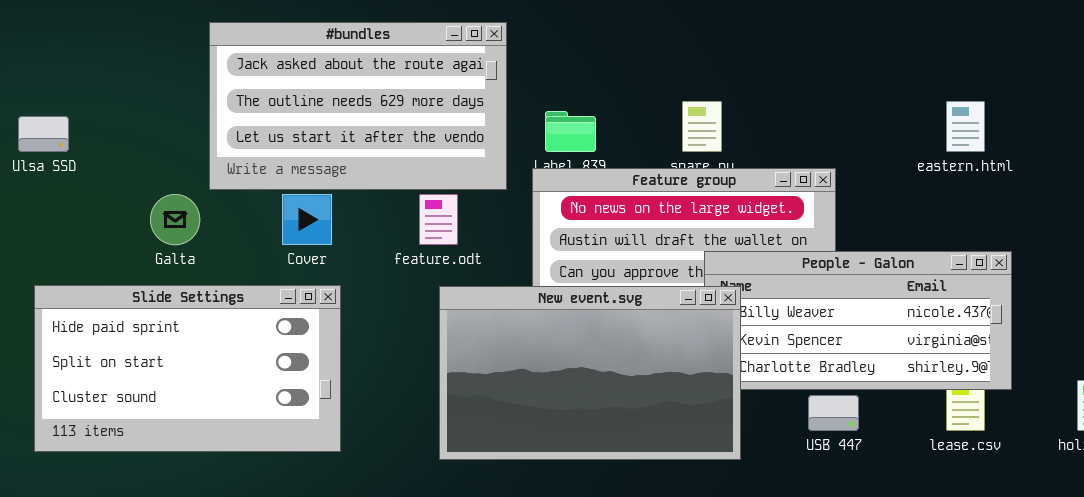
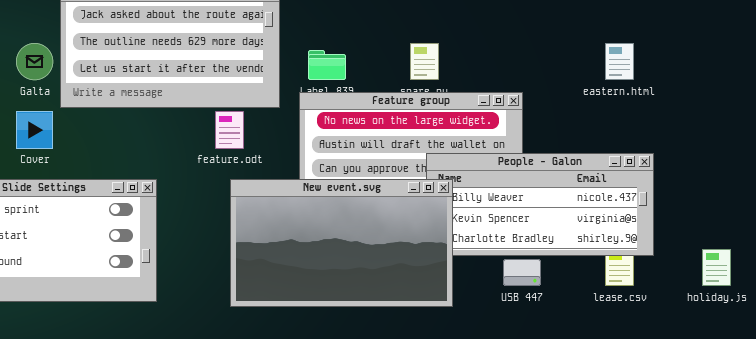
Galta: [150,194,200,245] -> [16,43,53,80], moved
Cover: [282,194,332,245] -> [16,111,53,149], moved

